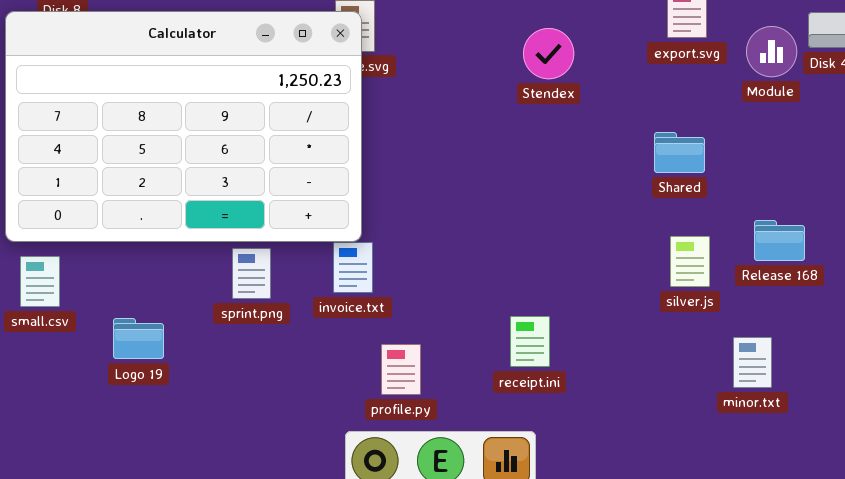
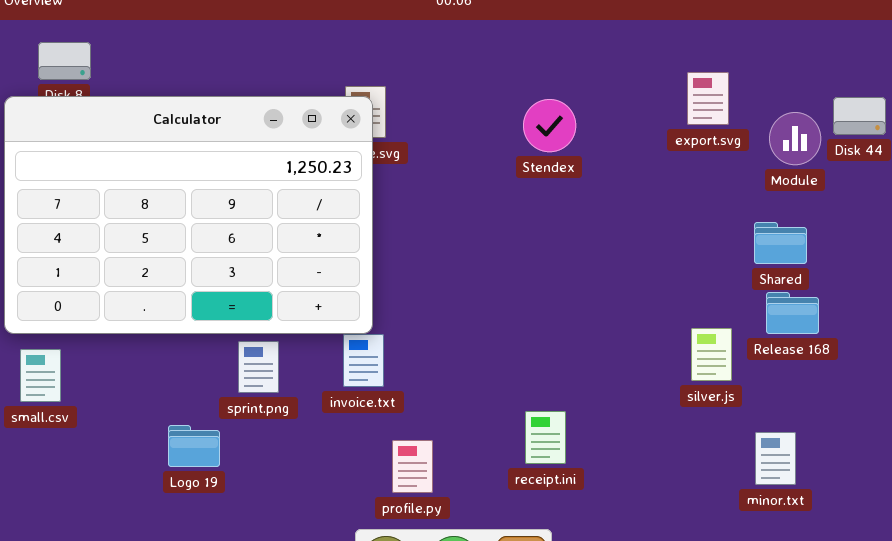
Stendex: [523,28,574,79] -> [523,99,576,152], moved
Shared: [654,132,705,173] -> [754,222,807,264], moved
Release 168: [754,220,805,261] -> [766,292,819,334], moved
Logo 19: [113,318,164,359] -> [168,425,220,467], moved

